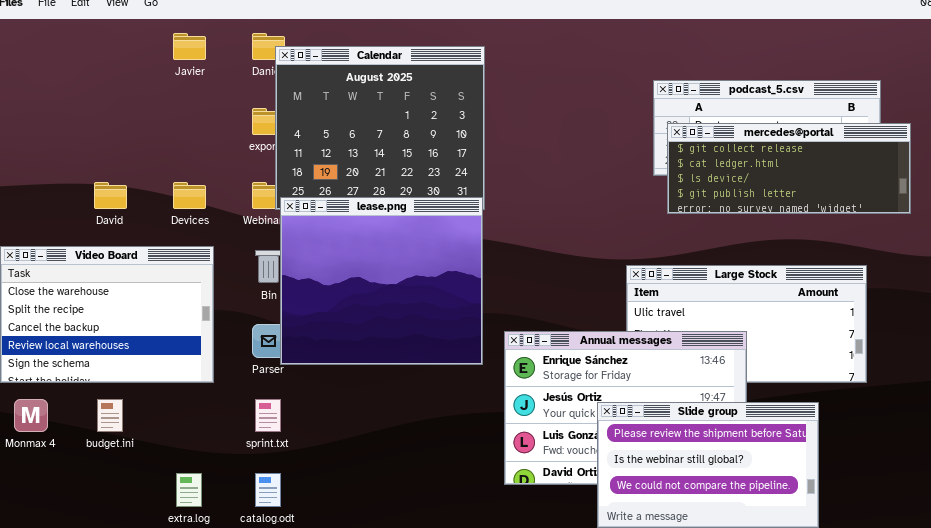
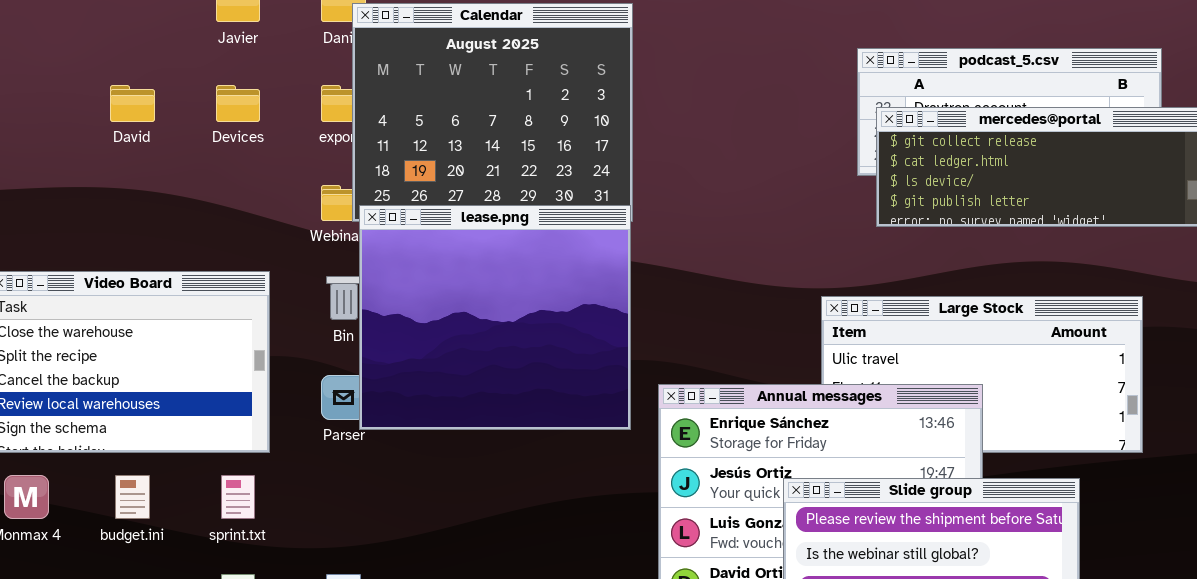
David: [94,182,127,209] -> [110,85,155,122], moved
Devices: [173,182,206,209] -> [216,85,260,122], moved
sprint.txt: [255,399,281,432] -> [221,475,255,519], moved

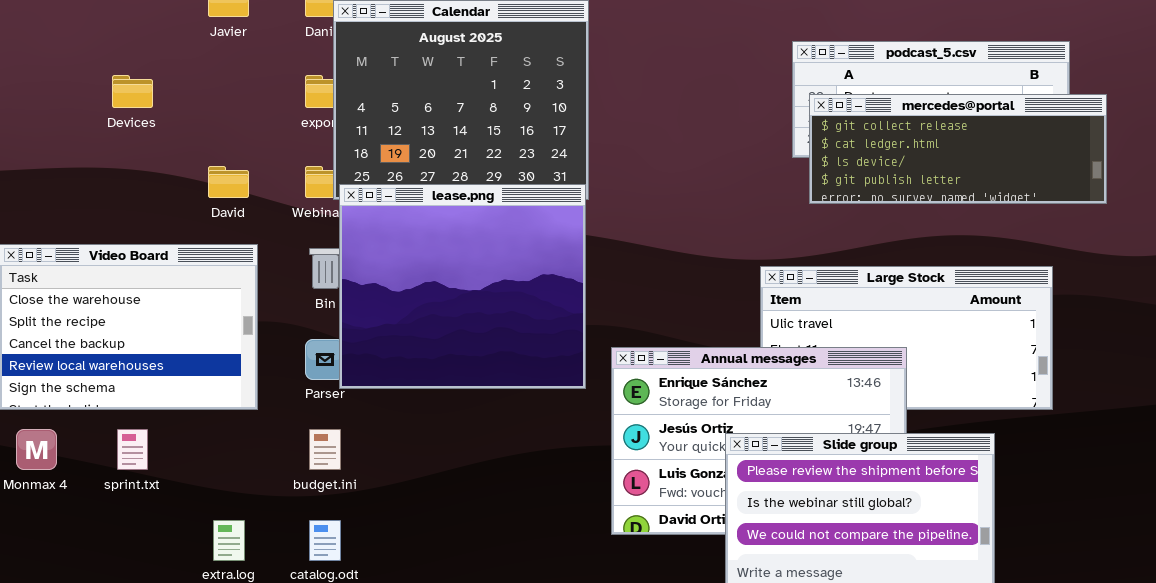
David: [110,85,155,122] -> [208,166,249,198], moved
Devices: [216,85,260,122] -> [112,75,153,108], moved
budget.ini: [115,475,150,519] -> [309,429,341,470], moved
sprint.txt: [221,475,255,519] -> [117,429,148,470], moved

